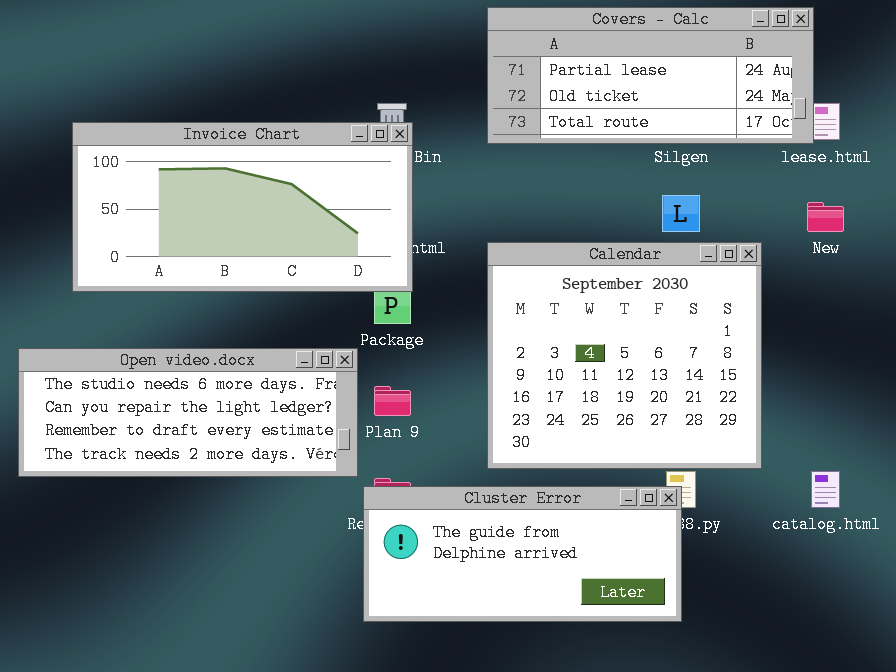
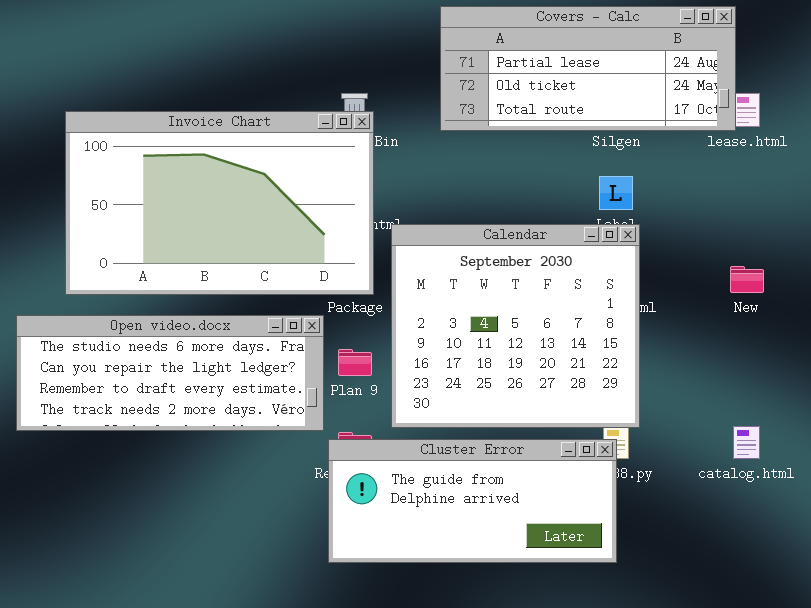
Invoice Chart: [72,122,413,292] -> [65,111,374,295], resized
New: [807,202,844,232] -> [730,266,764,293], moved
Calendar: [487,242,762,469] -> [391,224,640,428], moved

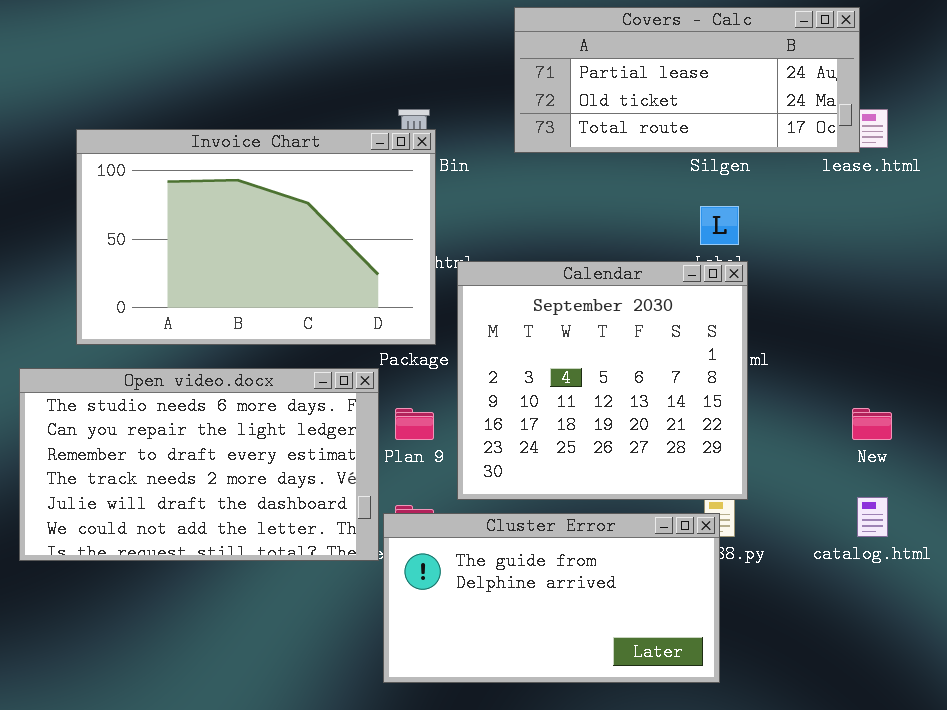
New: [730,266,764,293] -> [852,408,892,440], moved
Open video.docx: [16,315,324,431] -> [19,368,379,561], resized
Cluster Error: [328,439,617,563] -> [383,513,720,683], resized

